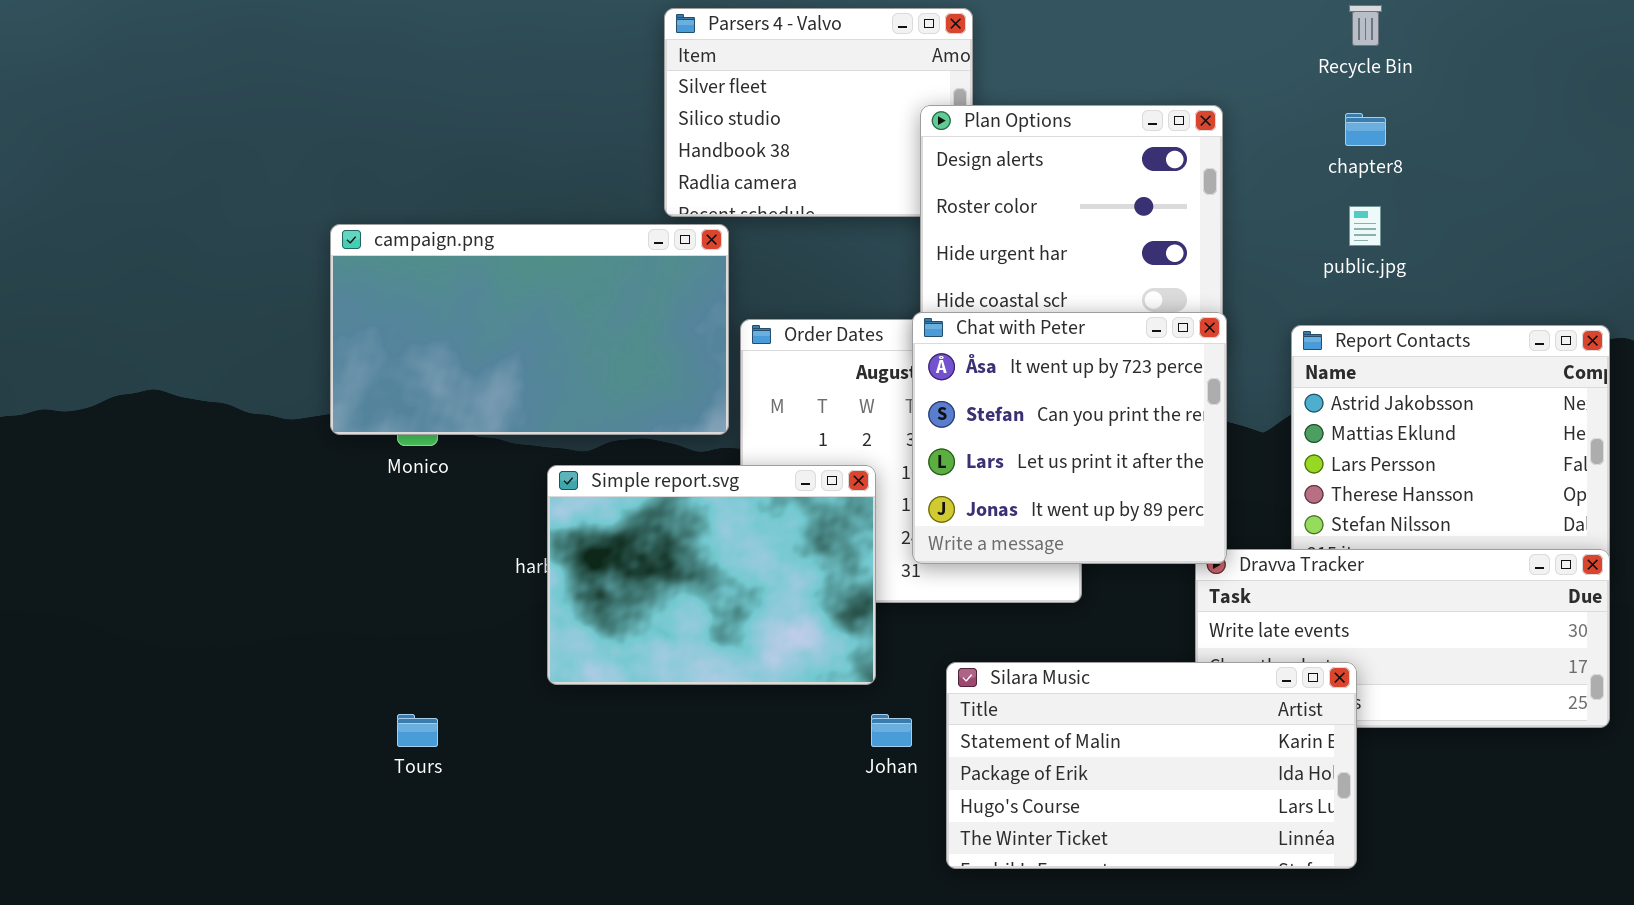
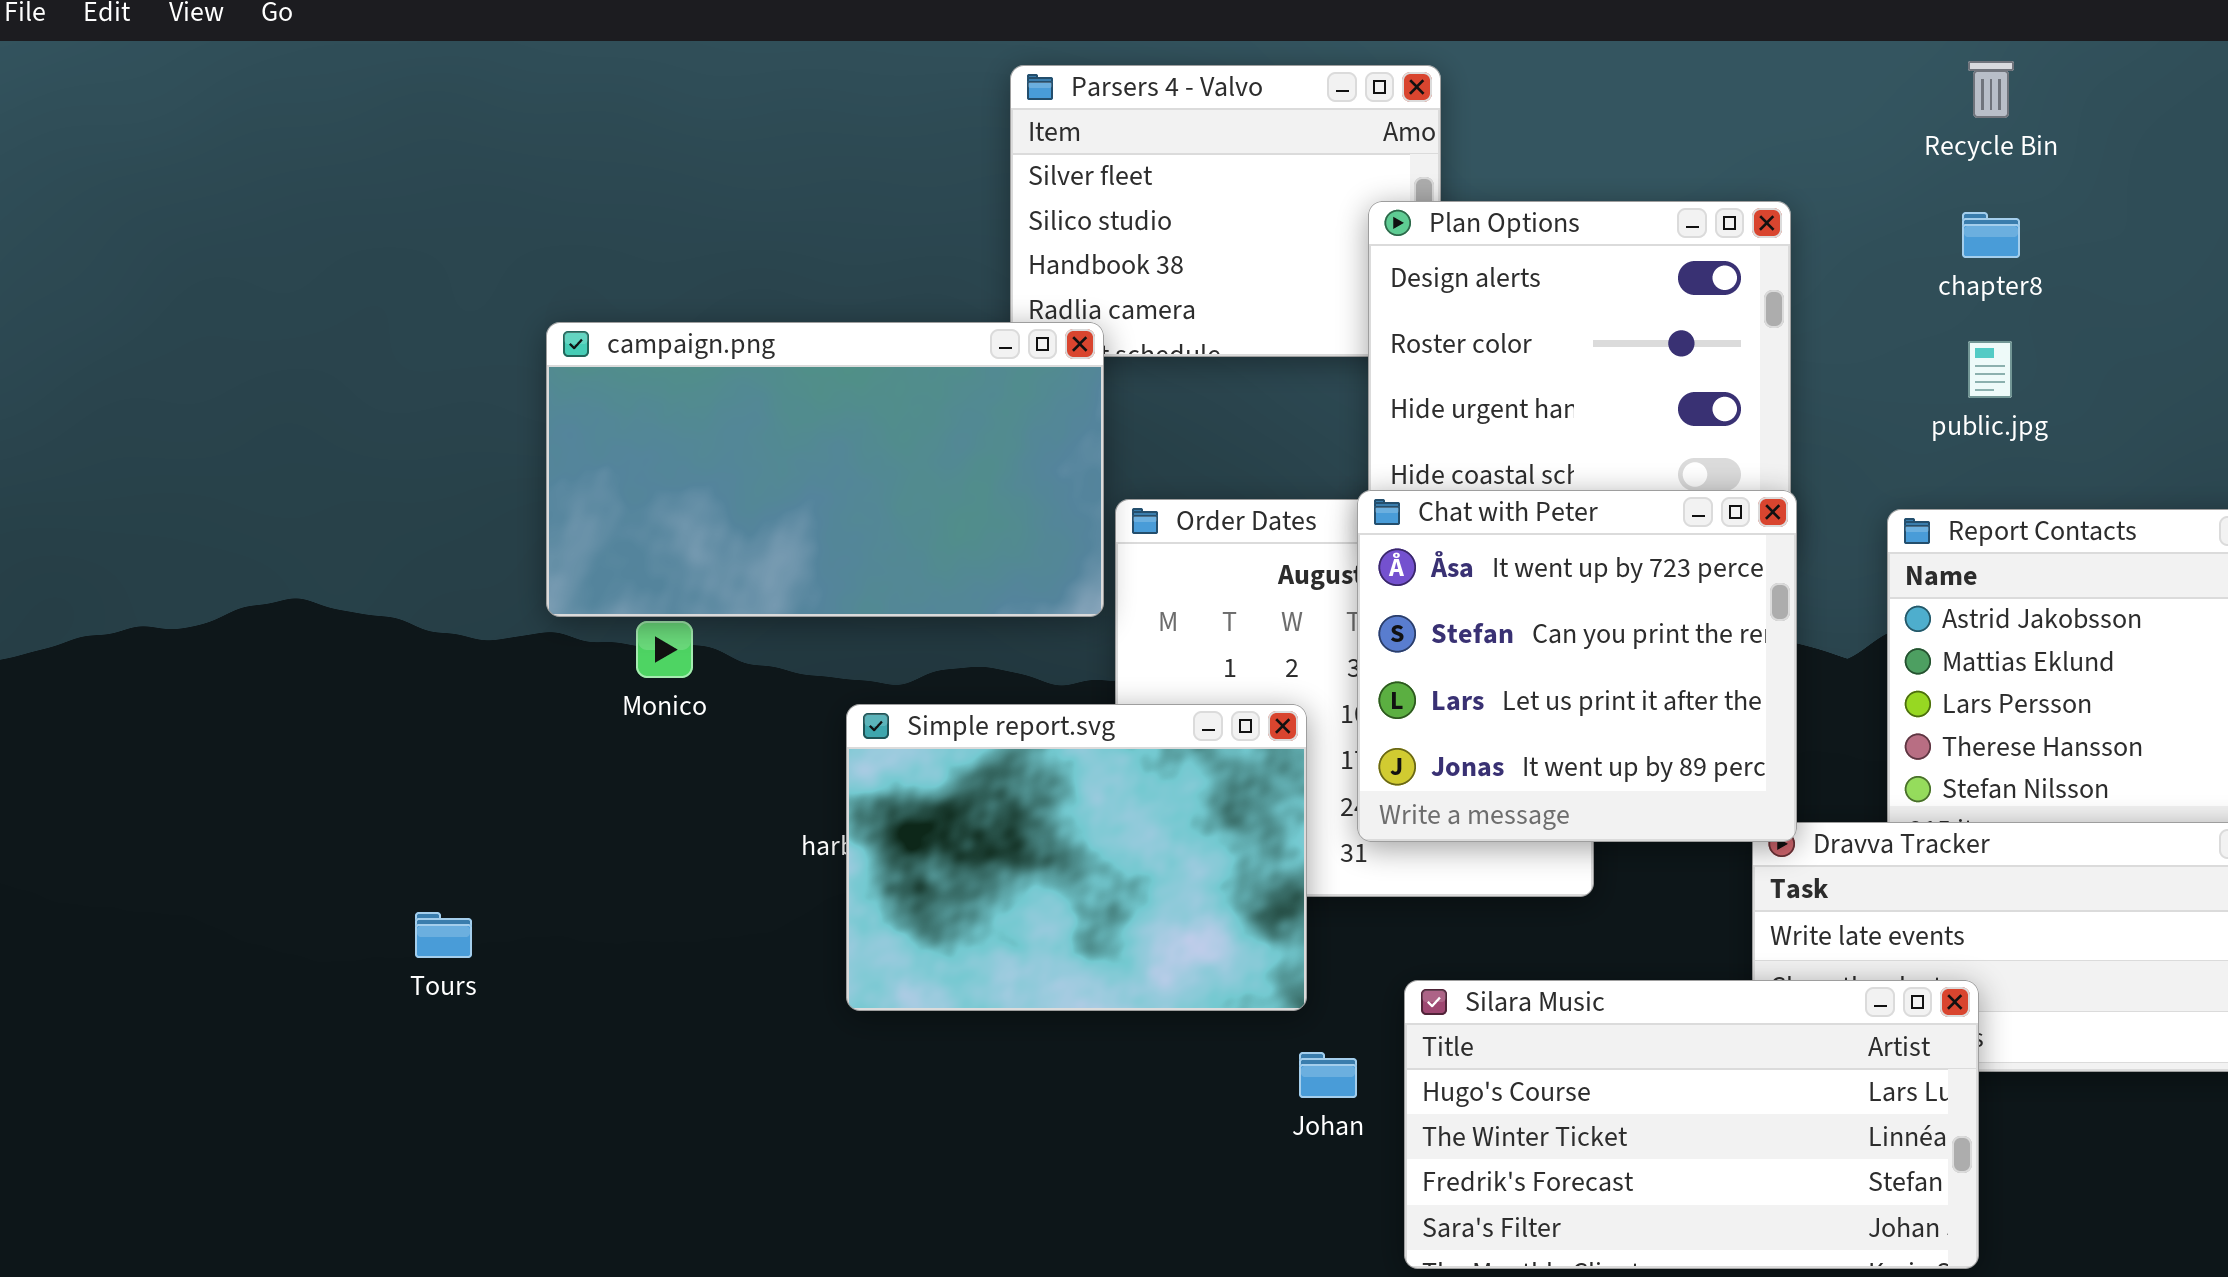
campaign.png: [330,224,729,435] -> [546,322,1104,617], moved
Silara Music: [946,662,1357,869] -> [1404,980,1979,1269], scrolled down 2 rows
Tours: [397,714,438,747] -> [415,912,472,958], moved

